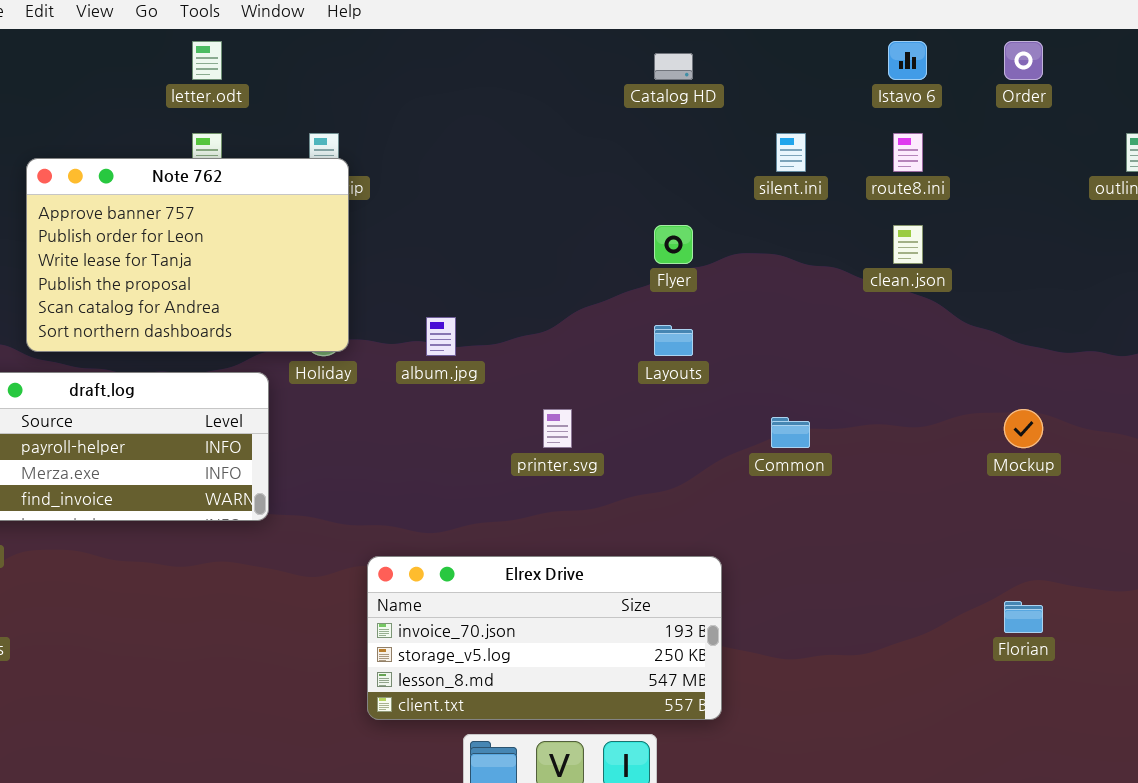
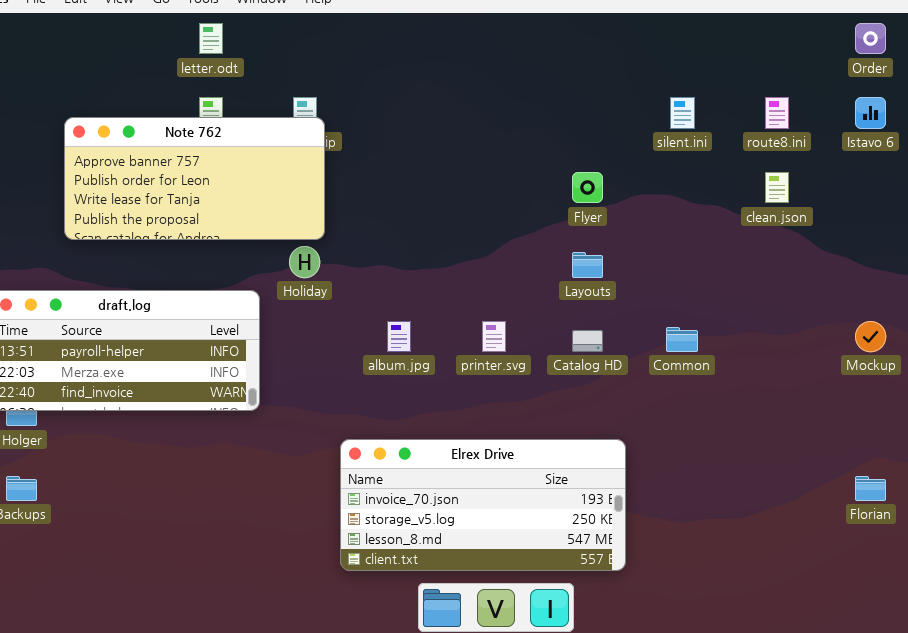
Istavo 6: [888,41,927,80] -> [855,97,886,129], moved
Catalog HD: [654,53,693,80] -> [572,330,603,352], moved
Note 762: [26,158,349,352] -> [64,117,325,240], resized
album.jpg: [426,317,456,356] -> [387,321,411,352], moved

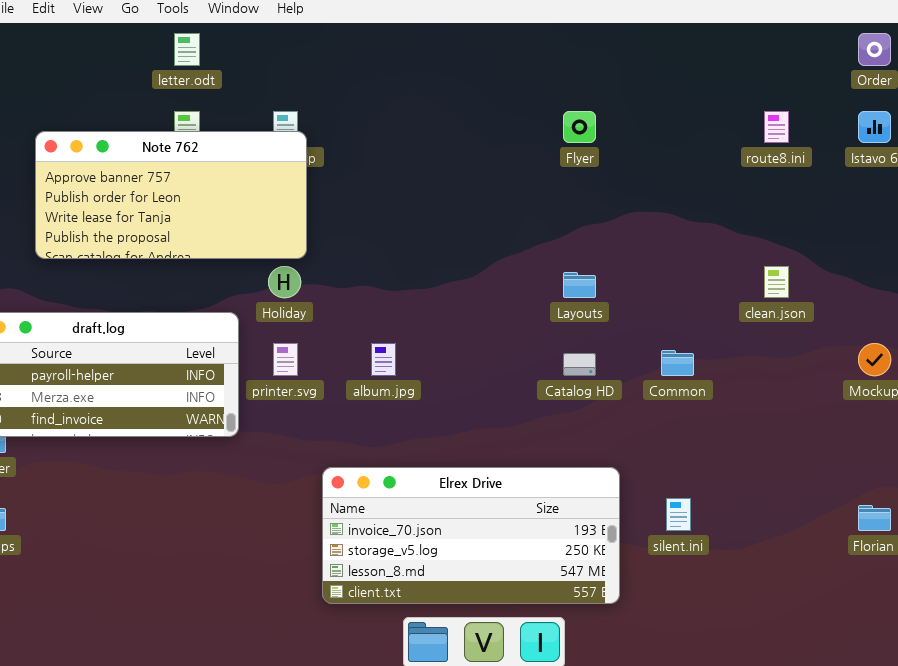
silent.ini: [670,97,695,129] -> [666,498,691,531], moved
Flyer: [572,172,603,203] -> [563,111,596,143], moved
clean.json: [765,172,789,203] -> [764,266,789,298], moved
printer.svg: [482,321,506,352] -> [273,343,298,376], moved

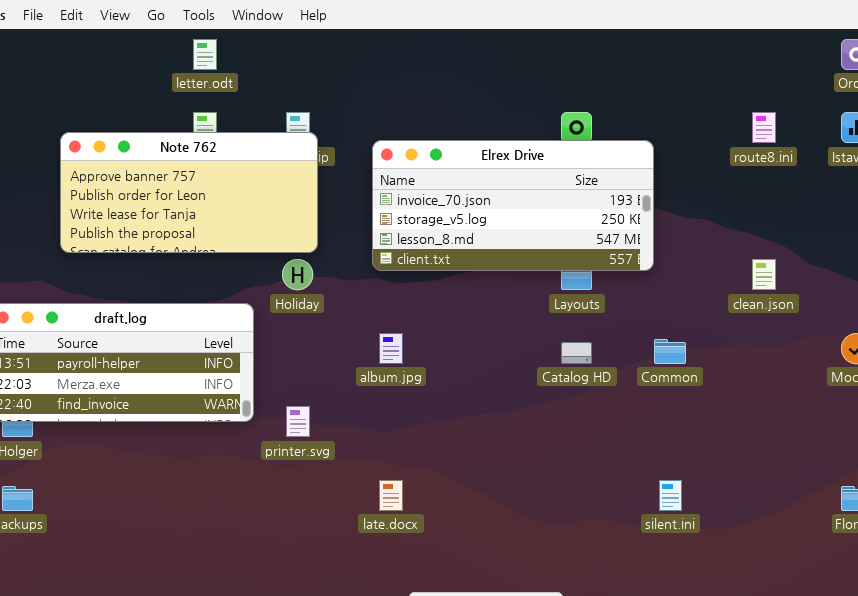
printer.svg: [273,343,298,376] -> [286,406,310,437], moved
Elrex Drive: [322,467,620,604] -> [372,140,654,271], moved

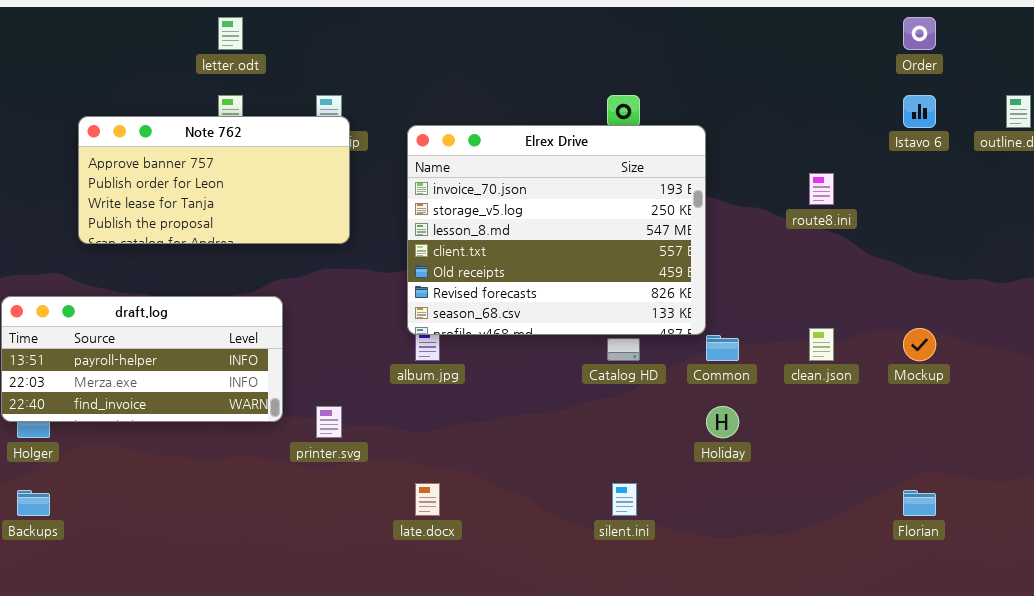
route8.ini: [752,112,776,143] -> [809,173,834,205], moved
Elrex Drive: [372,140,654,271] -> [407,125,706,335], resized
Holiday: [282,259,313,290] -> [706,406,739,438], moved
clean.json: [752,259,776,290] -> [809,328,834,361], moved
silent.ini: [659,480,682,511] -> [612,483,637,516], moved

